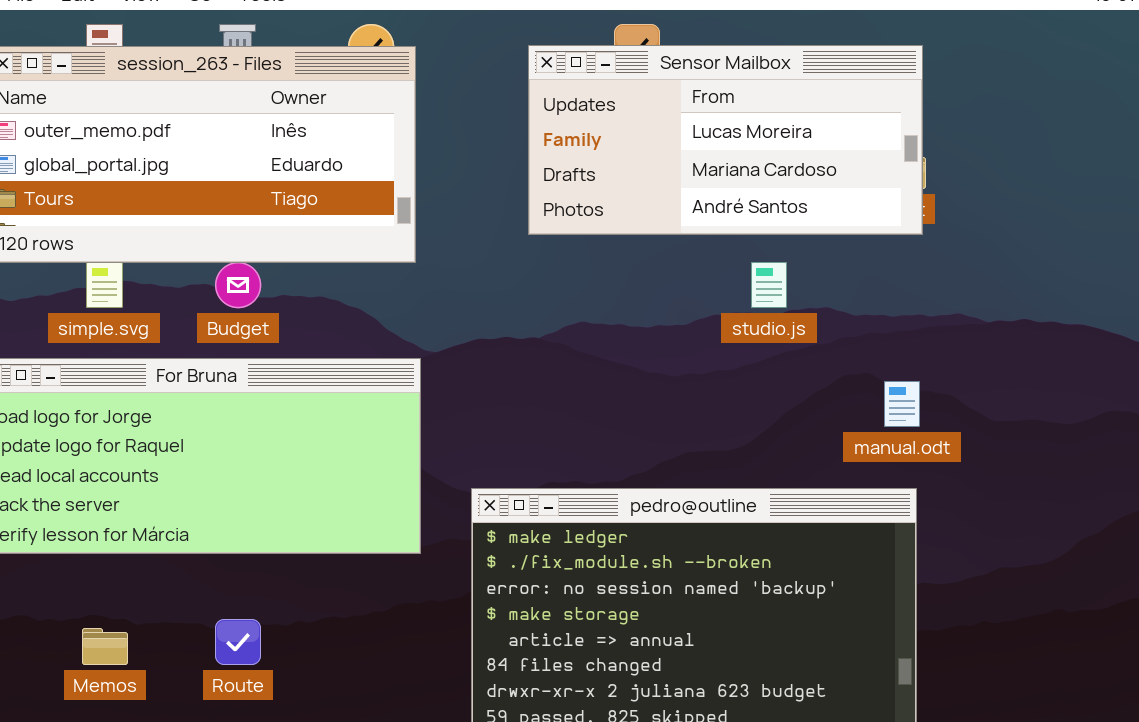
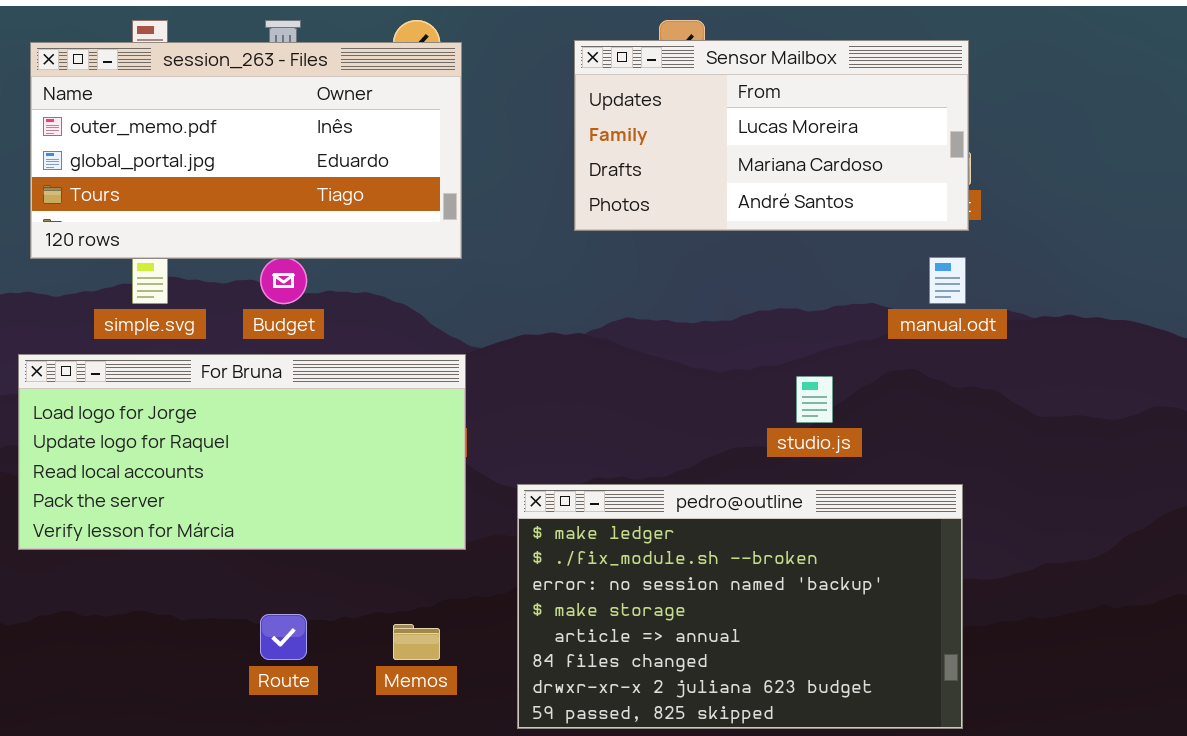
studio.js: [751,262,787,308] -> [796,376,833,423], moved
manual.odt: [884,381,920,427] -> [929,257,966,304], moved
Memos: [82,628,128,665] -> [393,624,440,660], moved

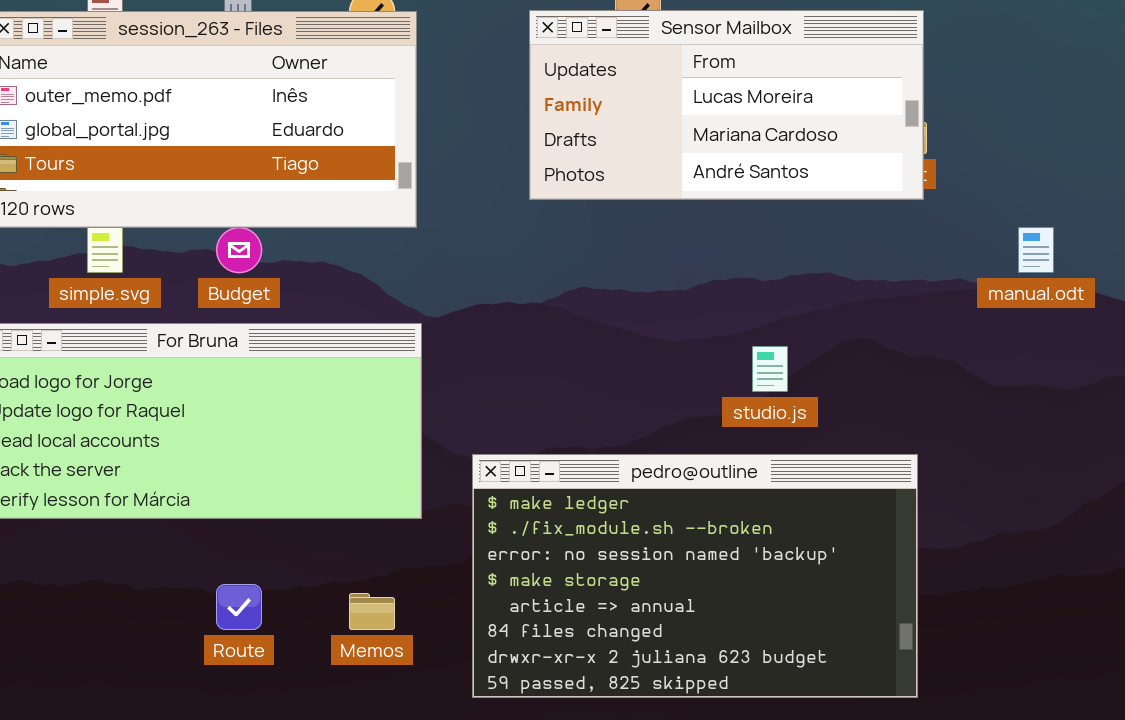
manual.odt: [929,257,966,304] -> [1018,227,1054,273], moved

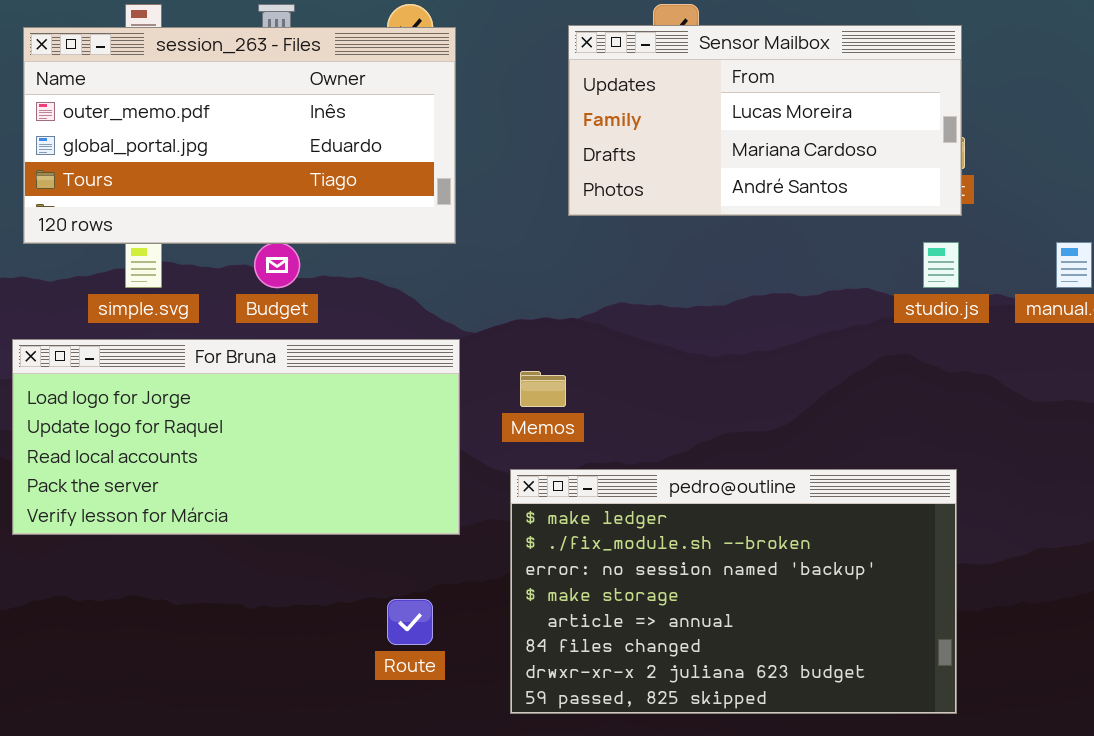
studio.js: [752,346,788,392] -> [923,242,959,288], moved
Route: [216,584,262,630] -> [387,599,433,645], moved
Memos: [349,593,395,630] -> [520,371,566,407], moved

